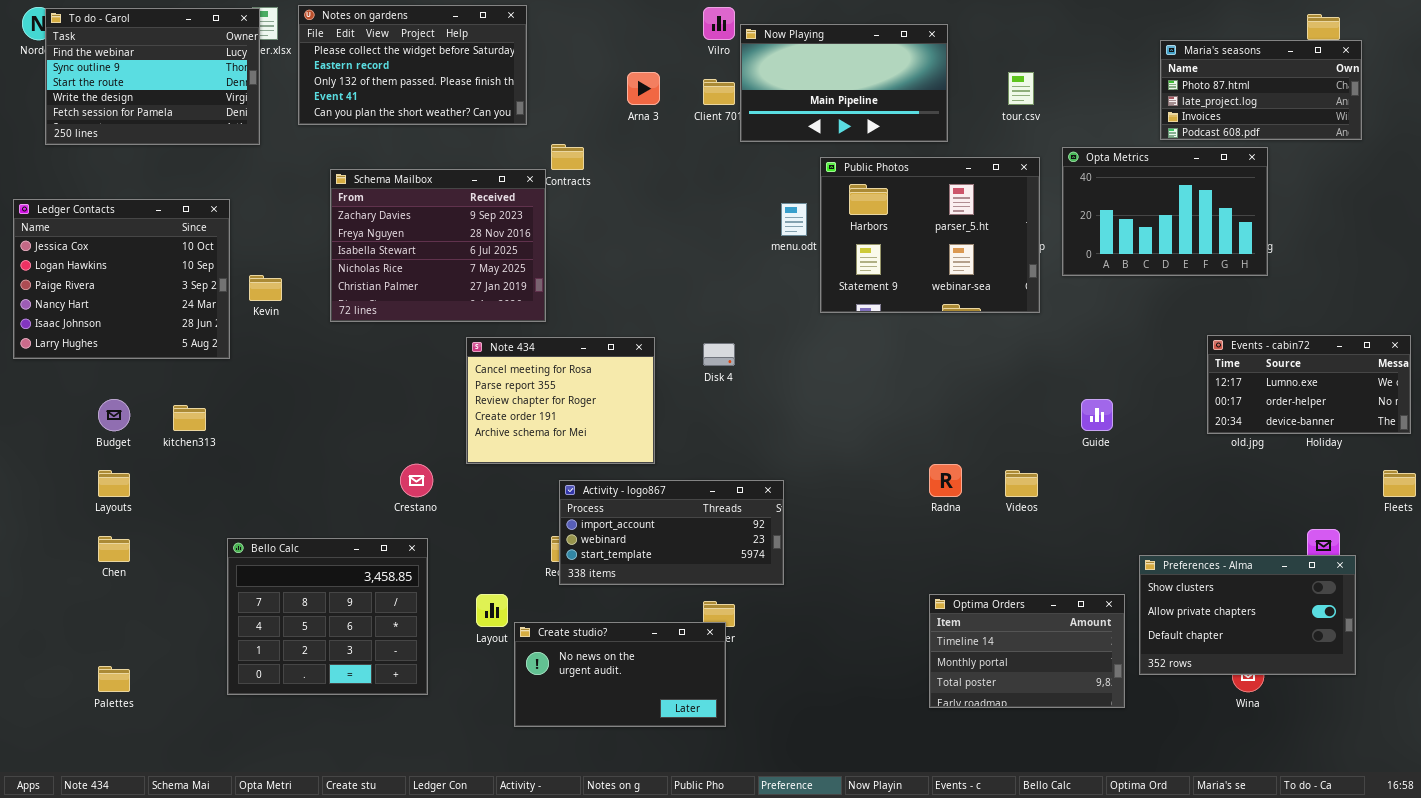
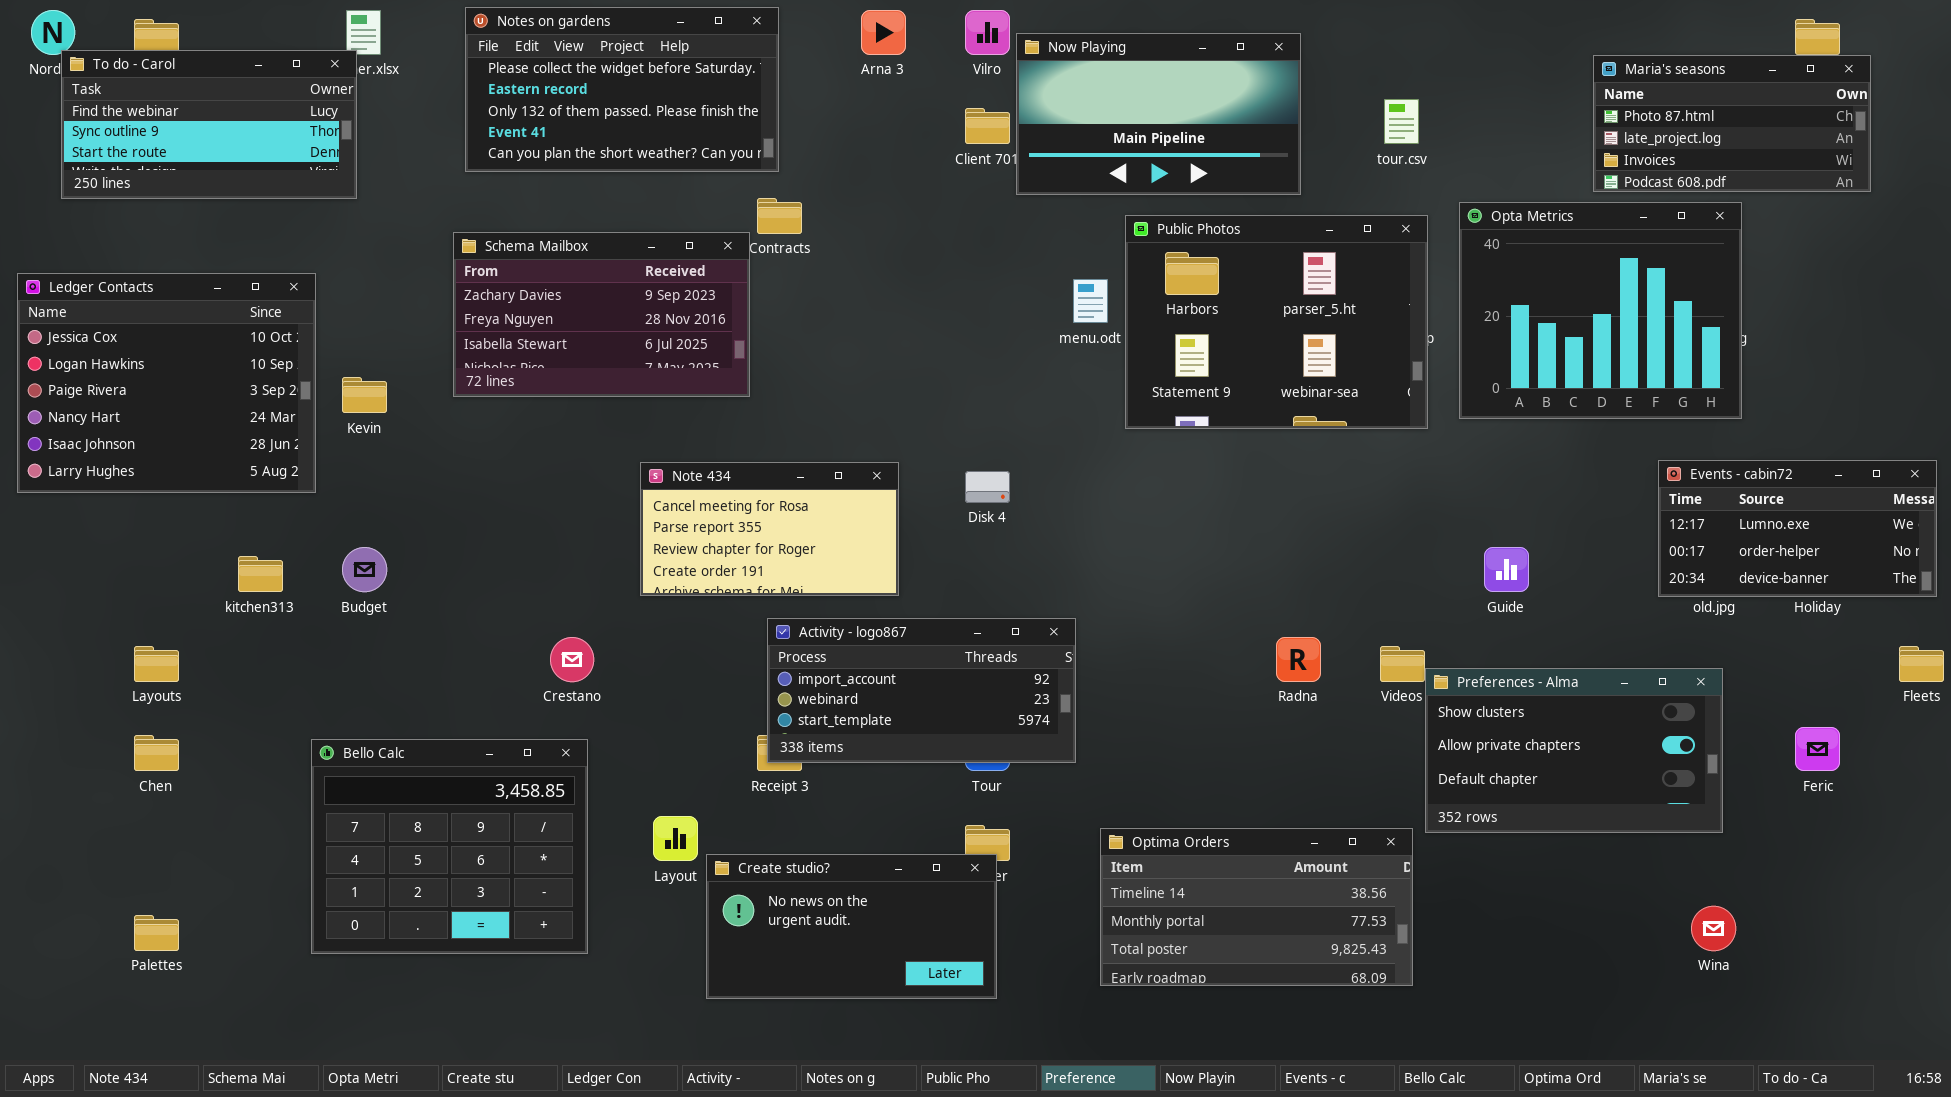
Notes on gardens: [298,5,527,125] -> [465,7,779,172], moved
To do - Carol: [45,8,260,145] -> [61,50,357,199], resized
Arna 3: [627,72,660,105] -> [861,10,906,55], moved
Opta Metrics: [1062,147,1268,276] -> [1459,202,1742,419], resized
Schema Mailbox: [330,169,546,322] -> [453,232,750,397], resized
Note 434: [466,337,655,464] -> [640,462,899,596], resized
Budget: [98,399,130,431] -> [342,547,387,592], moved
Activity - logo867: [559,480,784,585] -> [767,618,1076,763], moved
Preferences - Alma: [1139,555,1356,675] -> [1425,668,1723,833], moved
Optima Orders: [929,594,1125,708] -> [1100,828,1413,986], moved, resized

